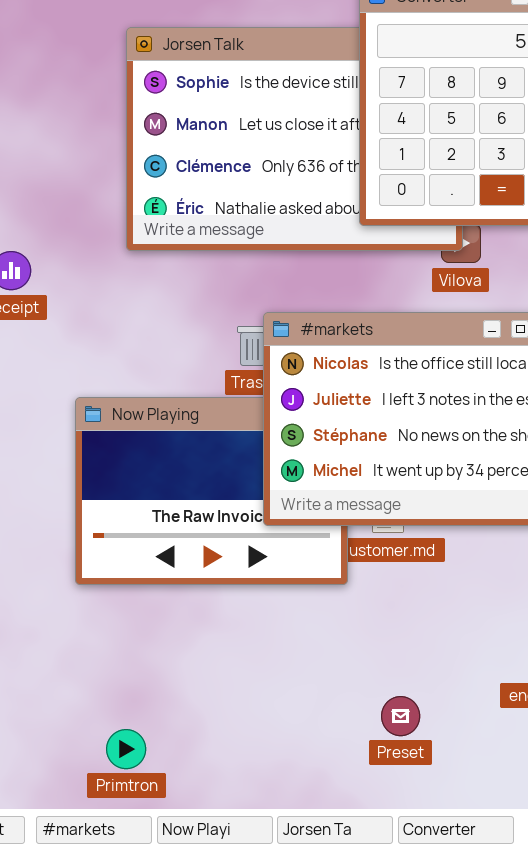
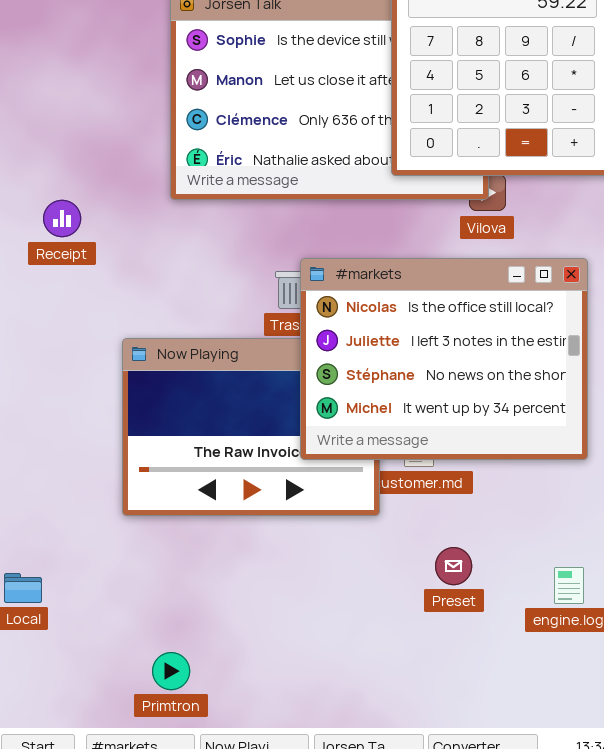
Preset: [381,696,420,736] -> [435,547,472,585], moved

